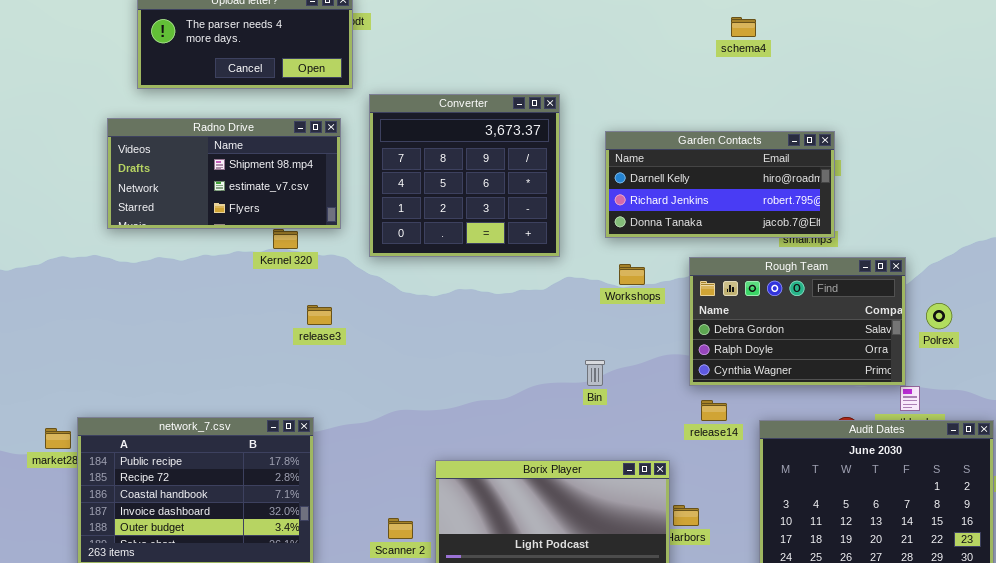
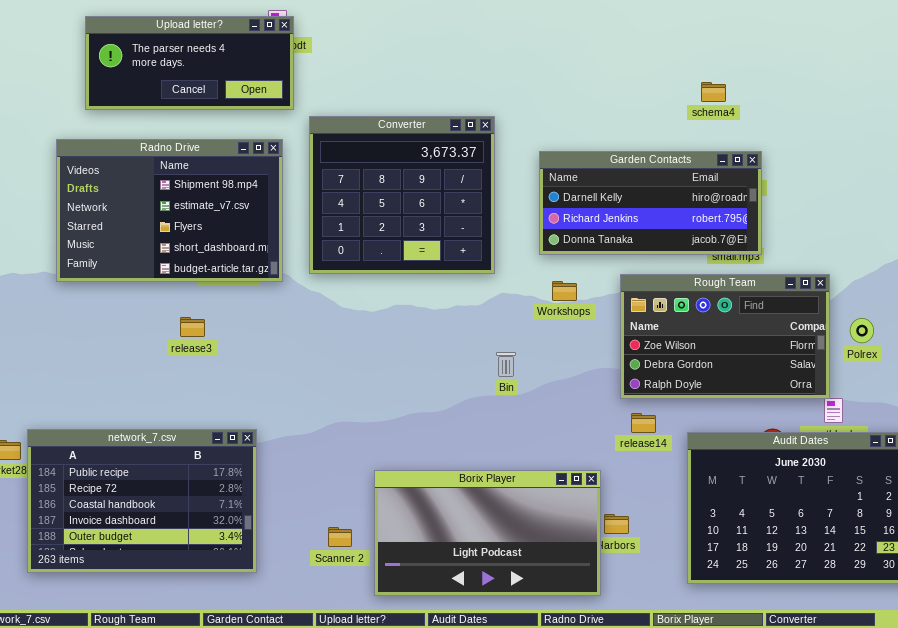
schema4: [731,17,756,37] -> [701,82,726,102], moved
Radno Drive: [107,118,341,229] -> [56,139,283,282], resized
Rough Team: [689,257,906,386] -> [620,274,830,399], scrolled up 1 row
release3: [307,305,332,325] -> [180,317,205,337], moved
Bin: [585,360,605,386] -> [496,352,516,377], moved

